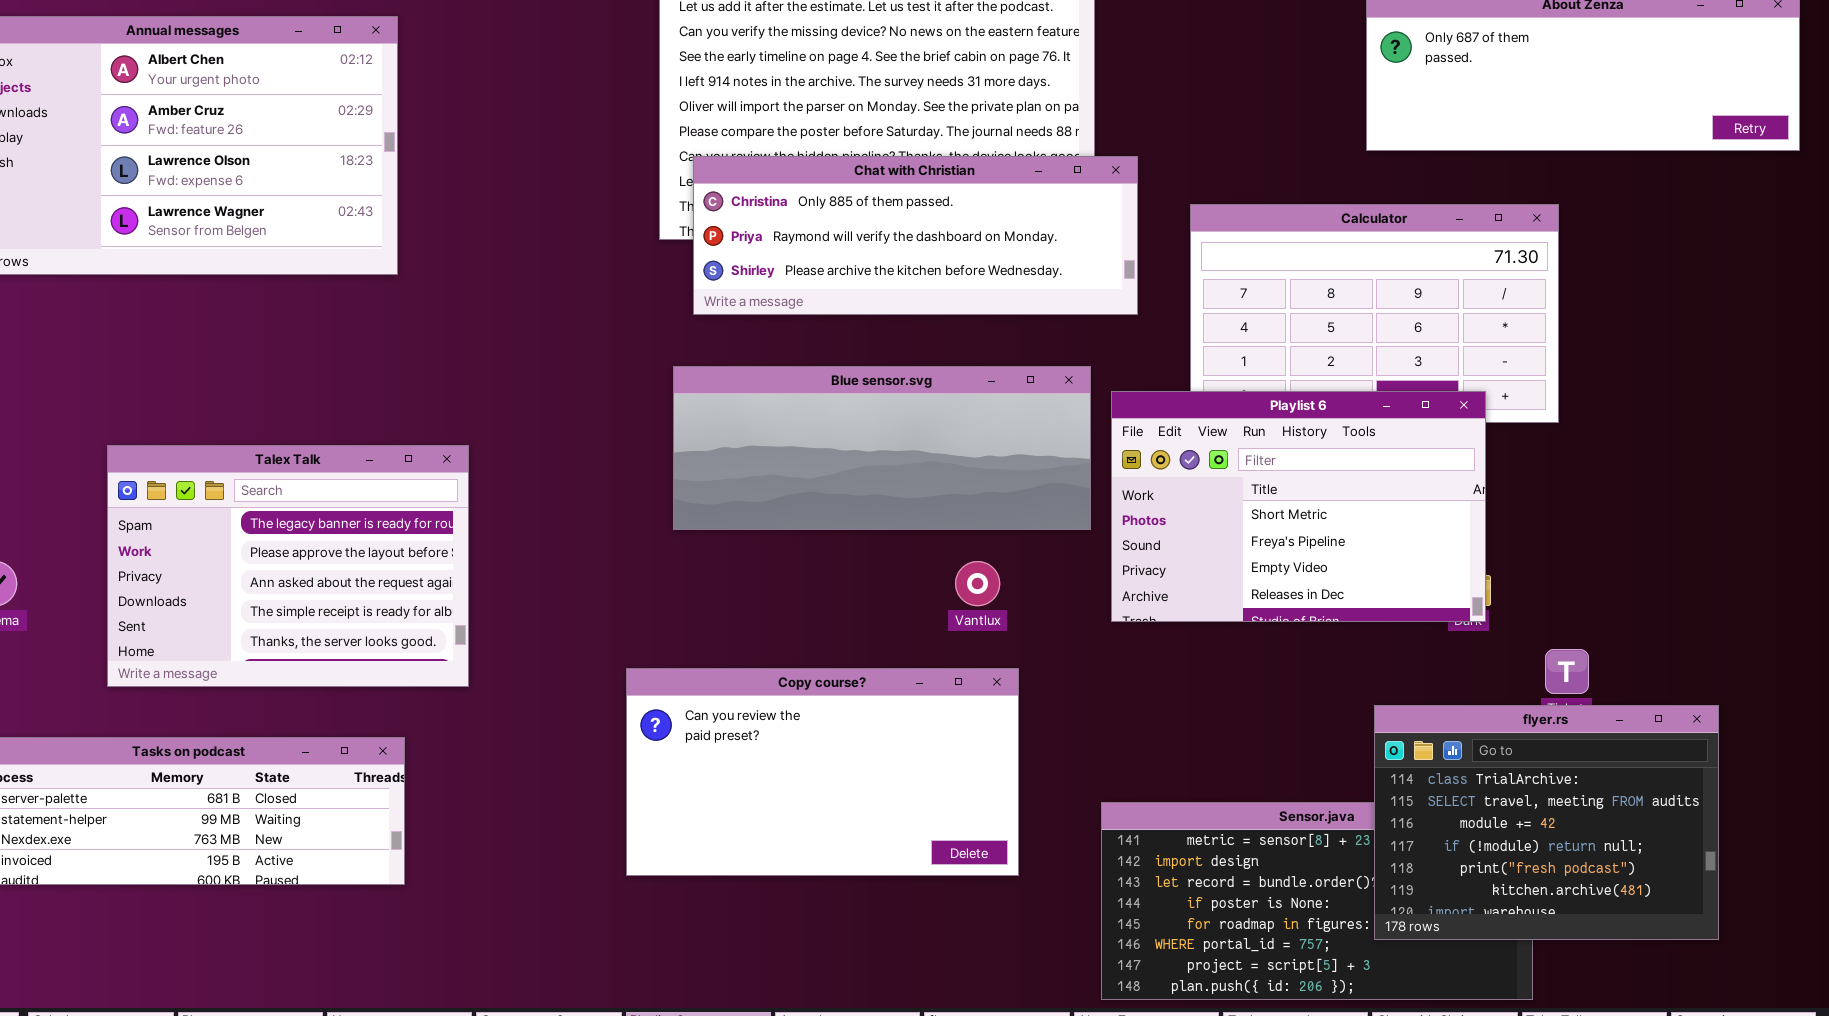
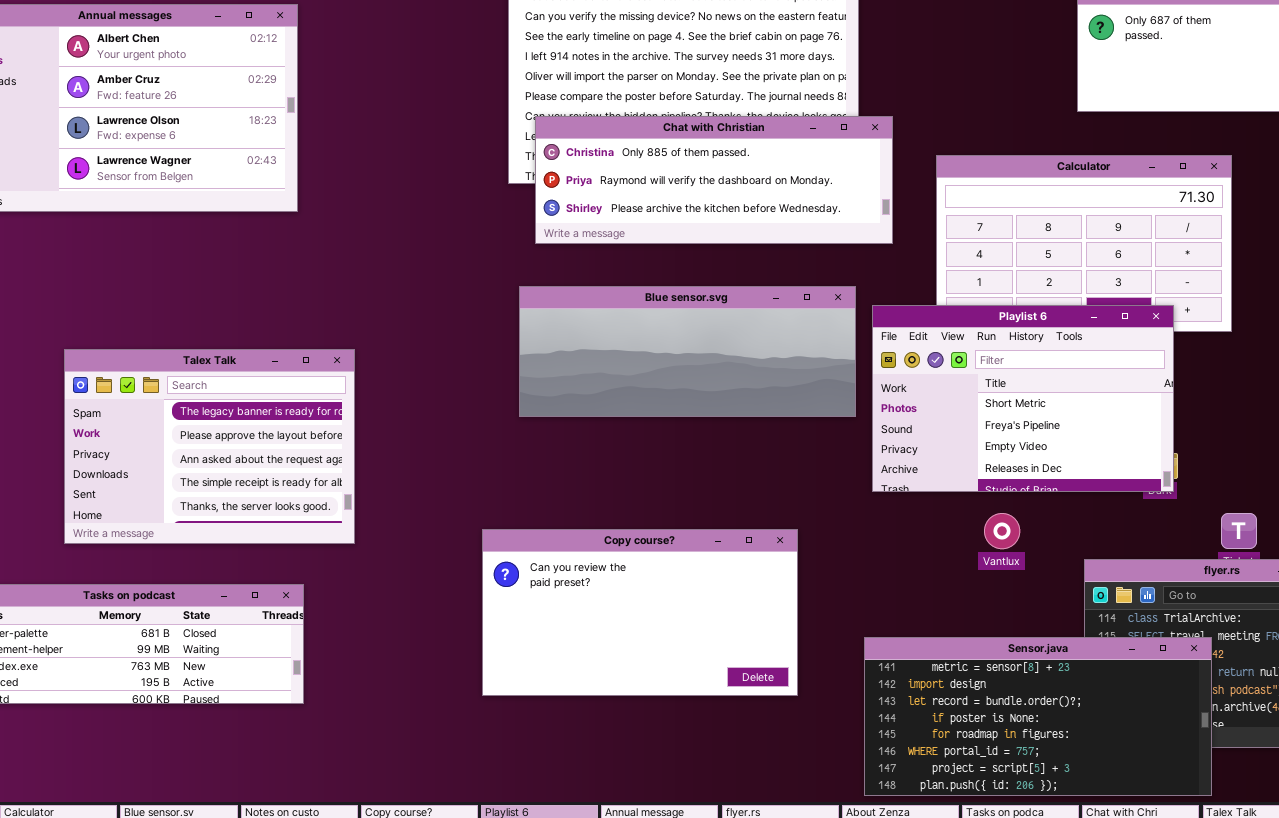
Vantlux: [955,561,1000,606] -> [984,513,1020,549], moved
Sensor.java: [1101,802,1533,1000] -> [864,637,1212,796], raised

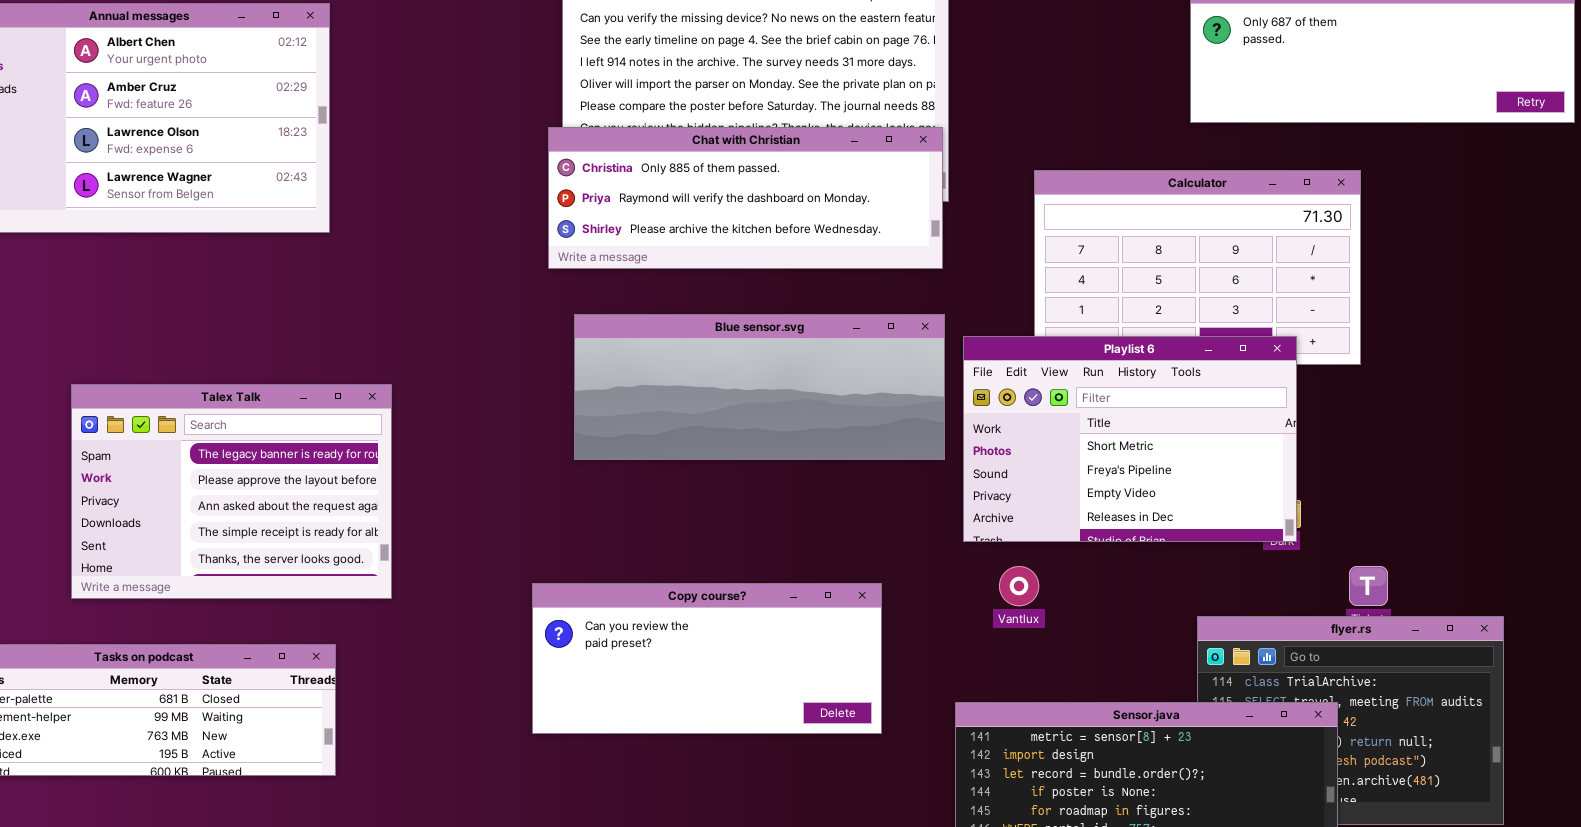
Chat with Christian: [535,116,893,244] -> [548,127,943,269], moved
Vantlux: [984,513,1020,549] -> [999,566,1039,606], moved
Copy course?: [482,529,798,696] -> [532,583,882,734], resized

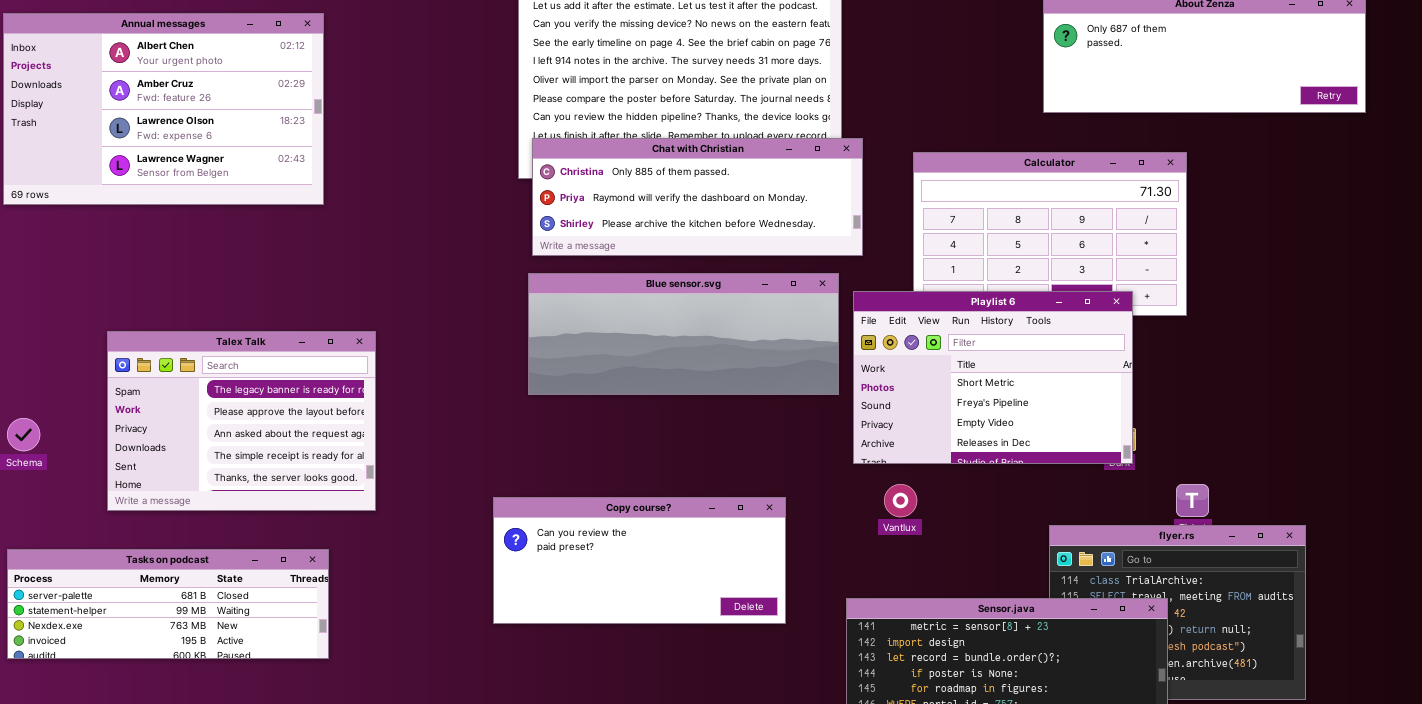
Chat with Christian: [548,127,943,269] -> [532,138,863,256], moved

